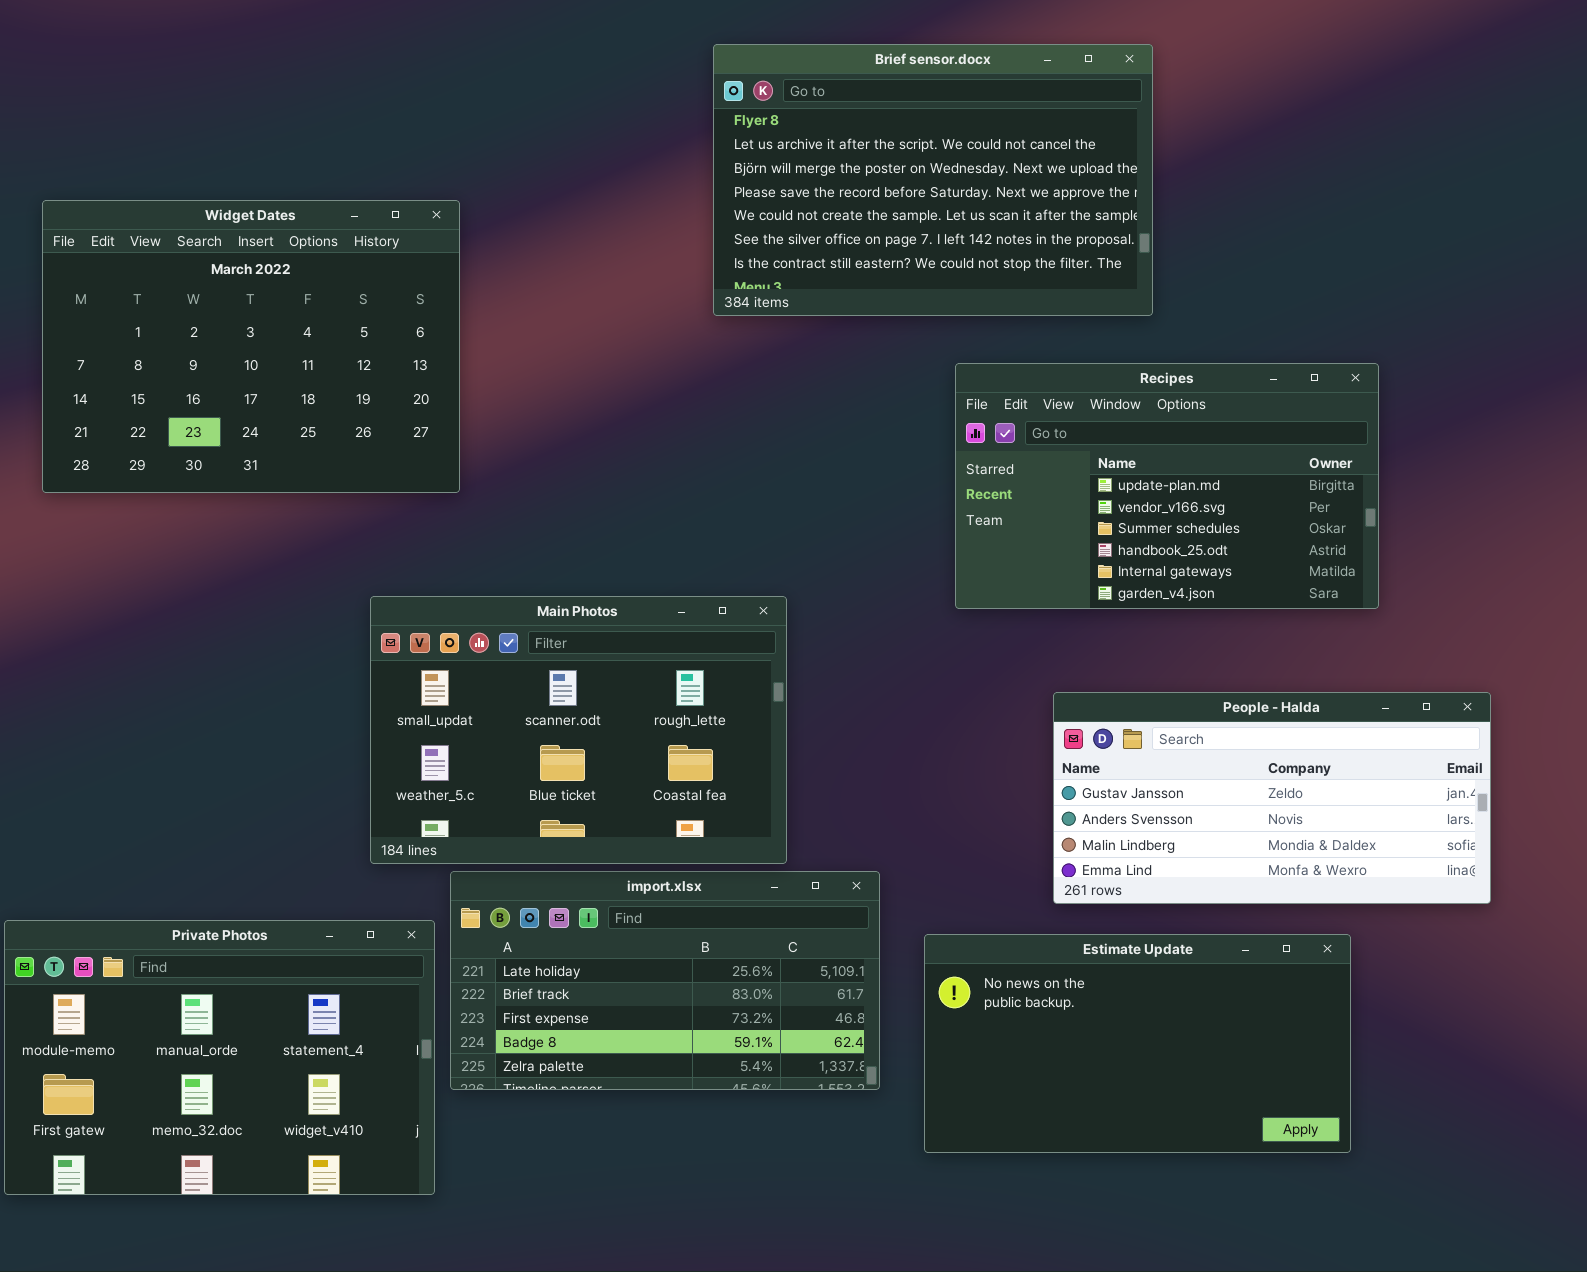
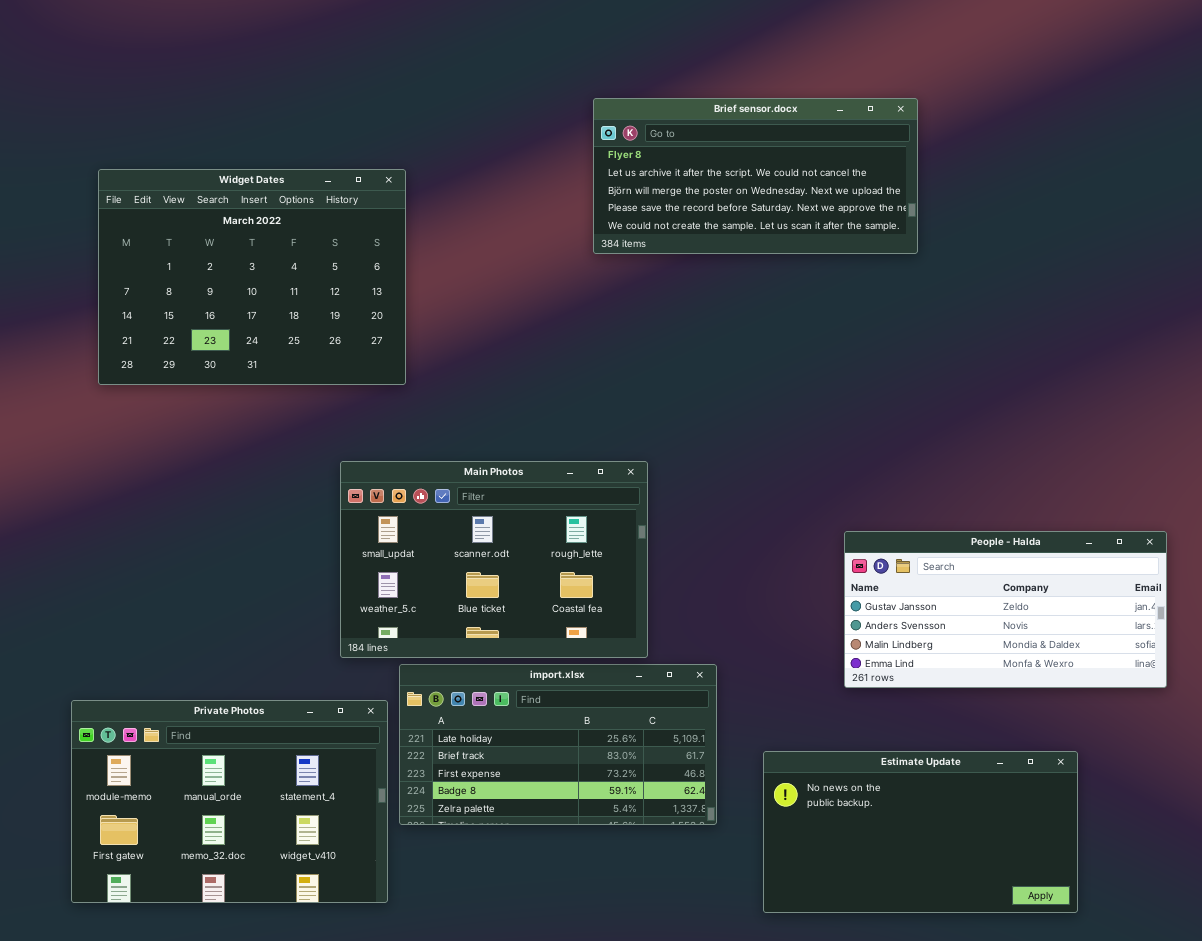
Brief sensor.docx: [713,44,1153,316] -> [593,98,918,254], resized
Recipes: [955,363,1379,609] -> none, closed
Estimate Update: [924,934,1351,1153] -> [763,751,1078,913], moved

